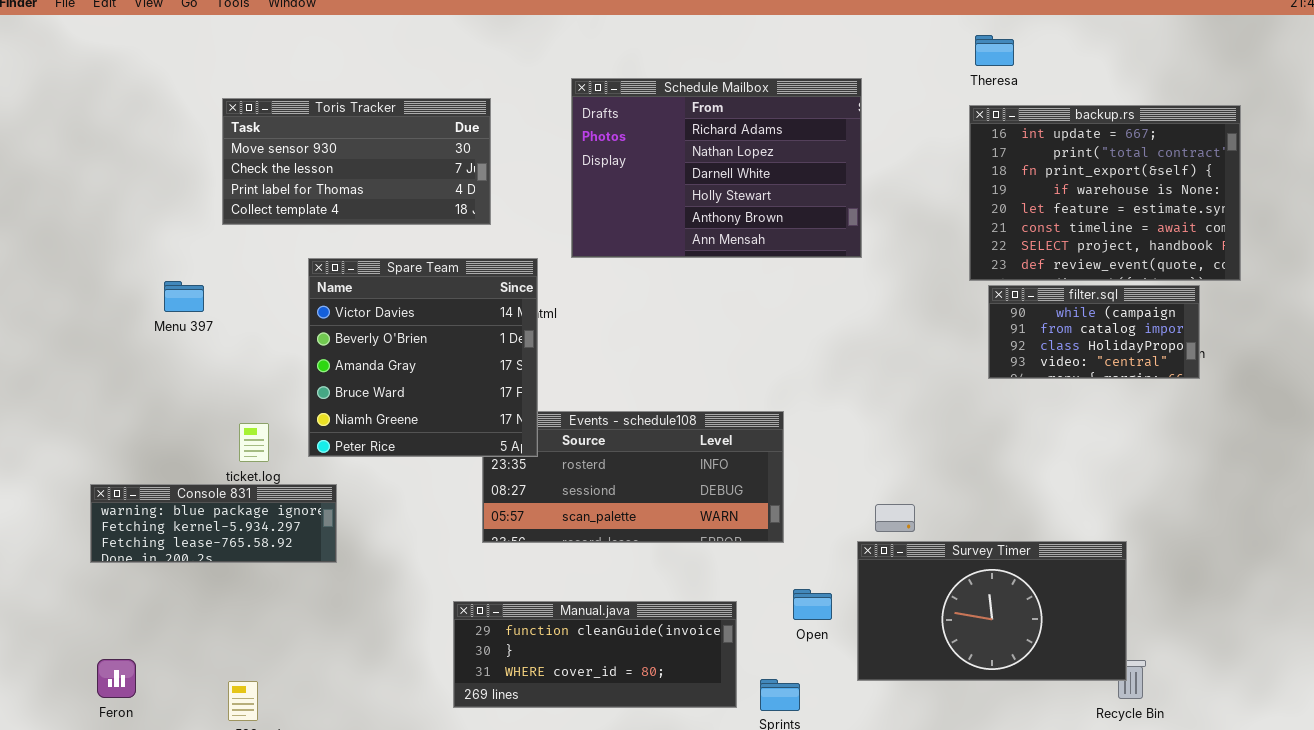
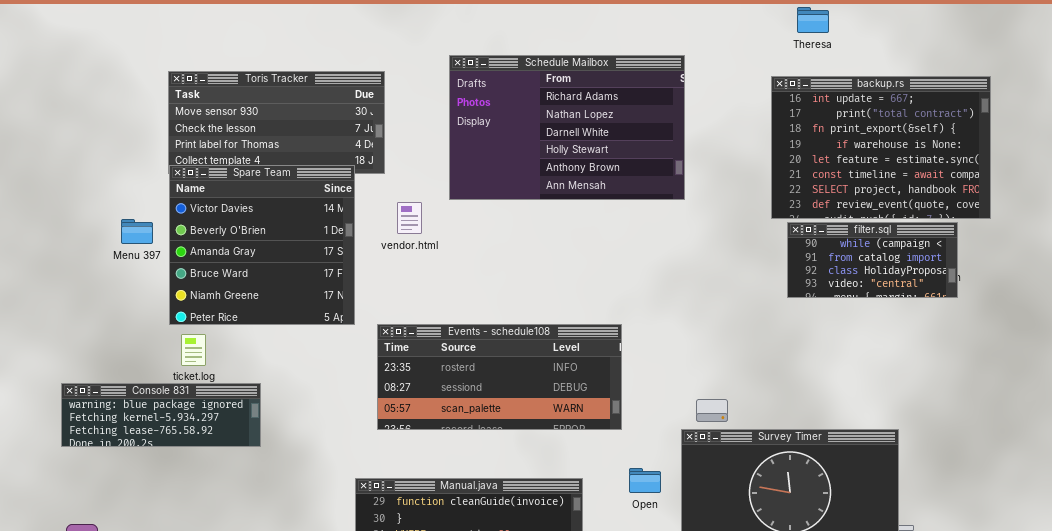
Theresa: [975,35,1014,66] -> [797,7,829,33], moved
Spare Team: [308,258,538,457] -> [169,165,355,325], moved

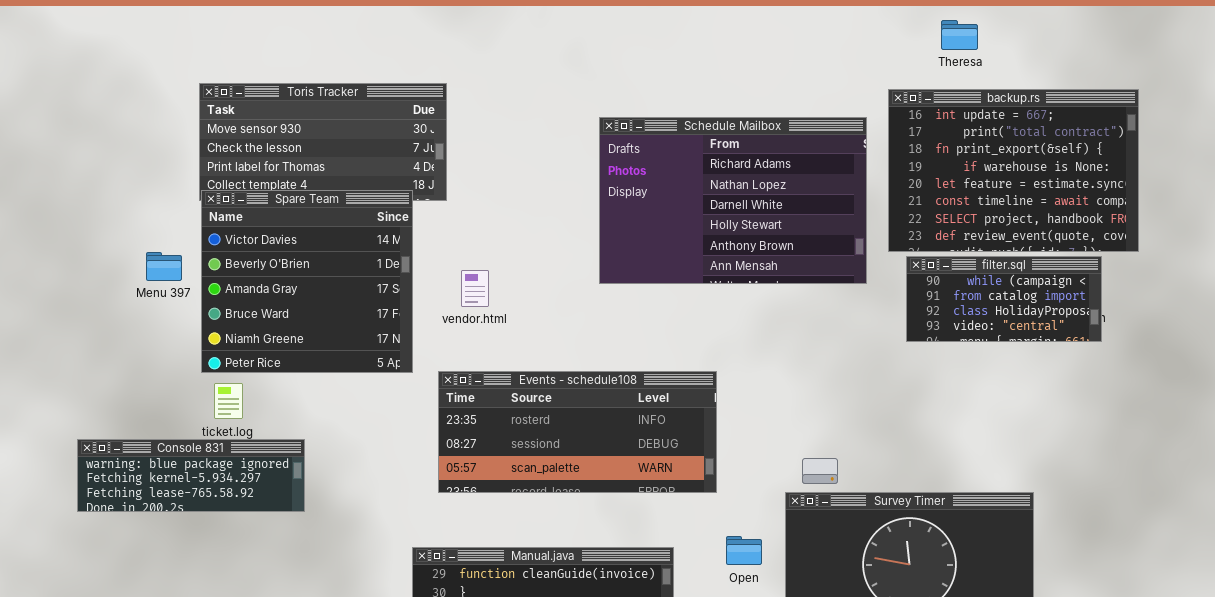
Theresa: [797,7,829,33] -> [941,20,978,50], moved
Schedule Mailbox: [449,55,685,200] -> [599,117,867,284], moved
vendor.html: [397,202,422,234] -> [461,270,489,307], moved

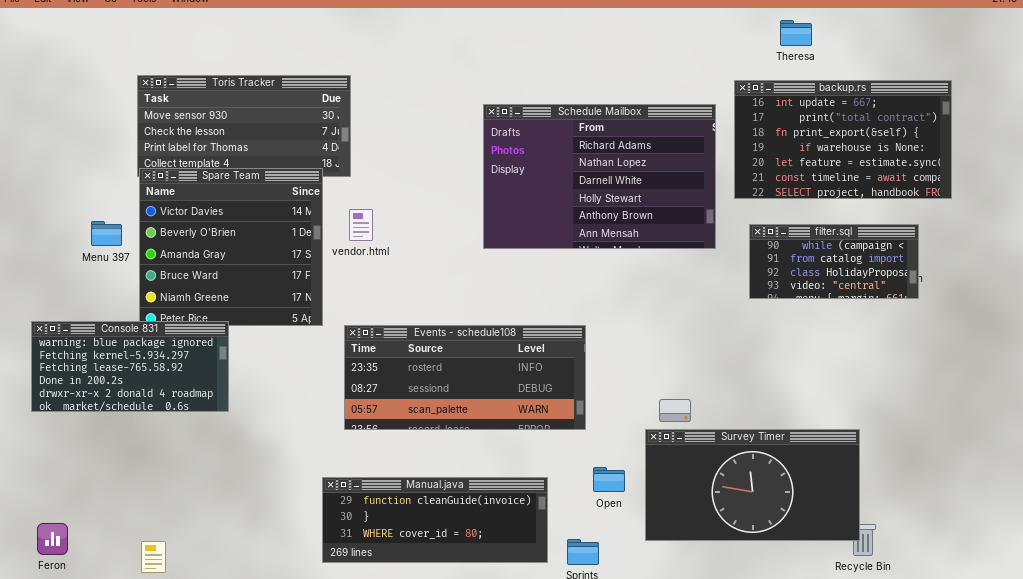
backup.rs: [888,89,1139,252] -> [734,80,952,199], resized
vendor.html: [461,270,489,307] -> [349,209,373,241], moved
Console 831: [77,439,305,512] -> [31,321,229,412], moved, resized

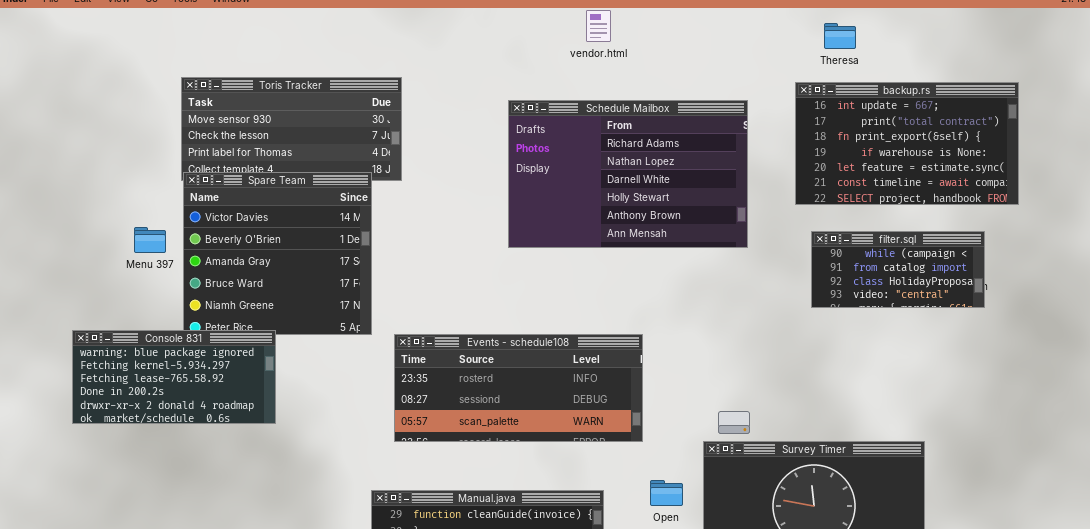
Theresa: [780,20,812,46] -> [824,23,856,49], moved
Schedule Mailbox: [483,104,716,249] -> [508,100,748,248], moved
vendor.html: [349,209,373,241] -> [586,10,611,42], moved

